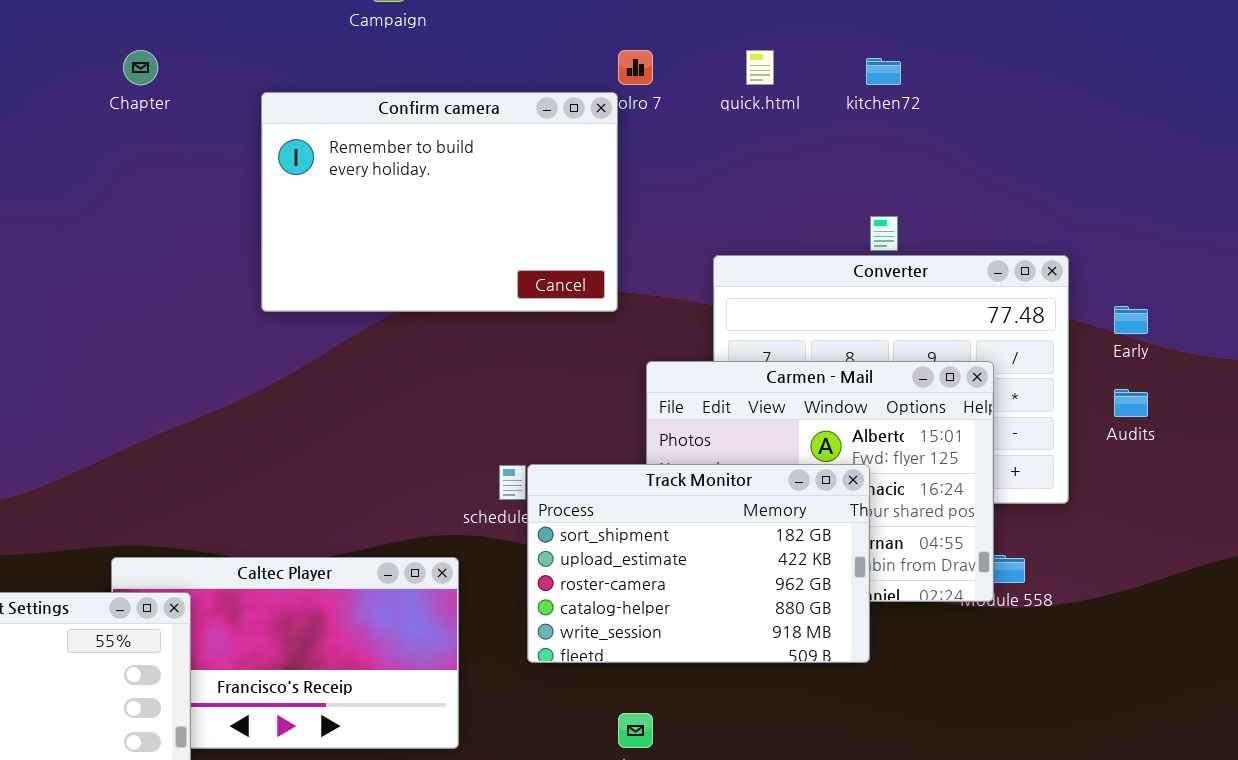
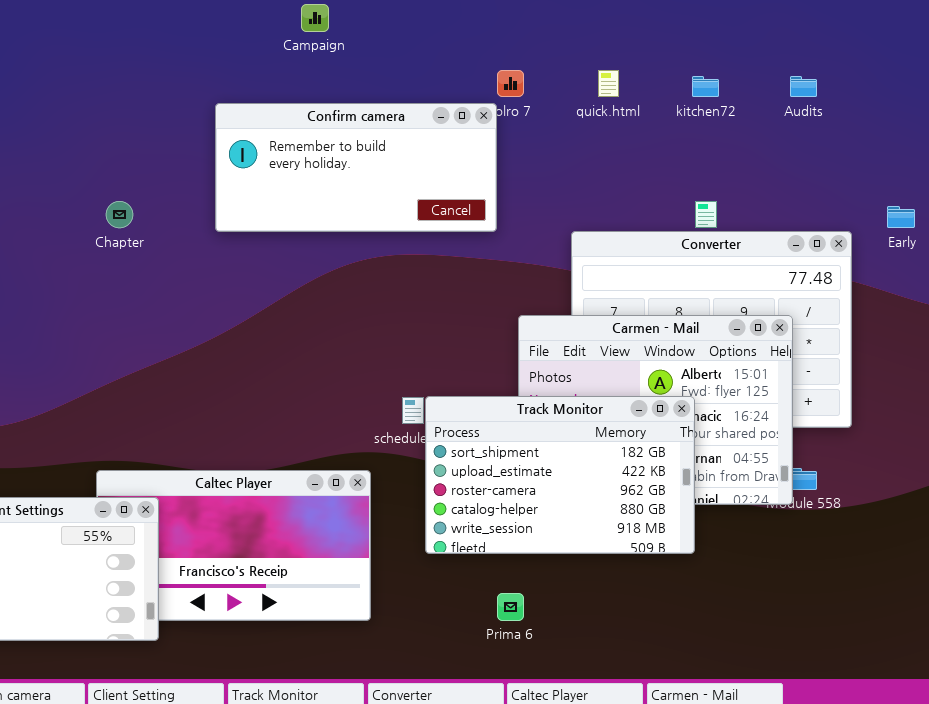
Chapter: [123,50,158,85] -> [106,201,133,228], moved
Confirm camera: [261,92,618,312] -> [215,103,497,232], resized
Early: [1114,306,1148,334] -> [887,206,915,228], moved
Audits: [1114,389,1148,417] -> [790,76,817,97], moved

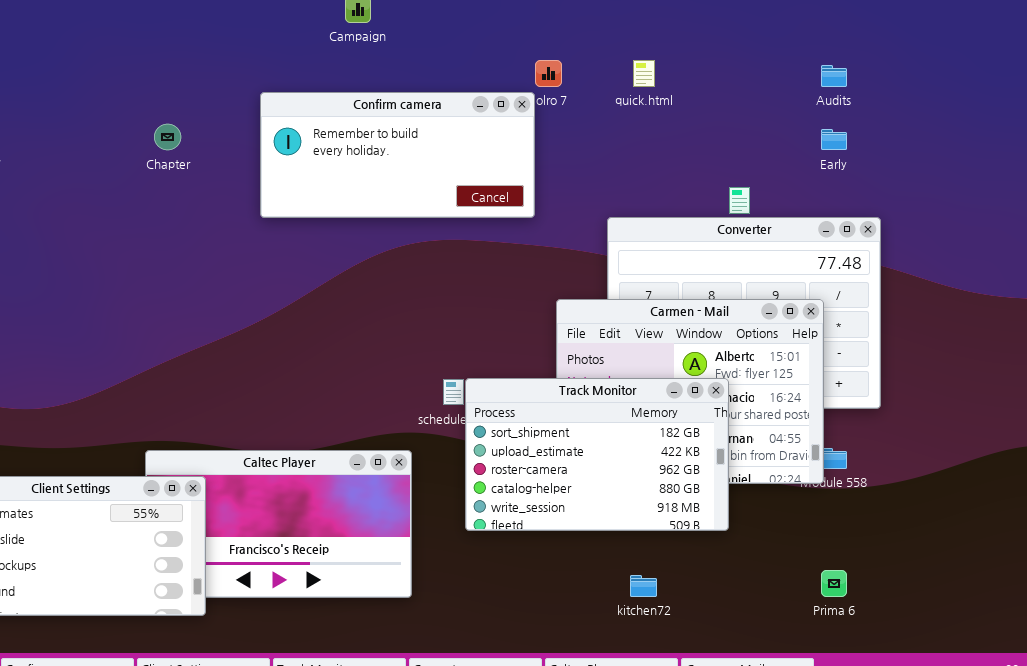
kitchen72: [692,76,719,97] -> [630,575,657,597], moved
Chapter: [106,201,133,228] -> [154,124,181,150], moved
Early: [887,206,915,228] -> [821,129,847,150], moved
Prima 6: [497,593,524,621] -> [821,570,847,597], moved

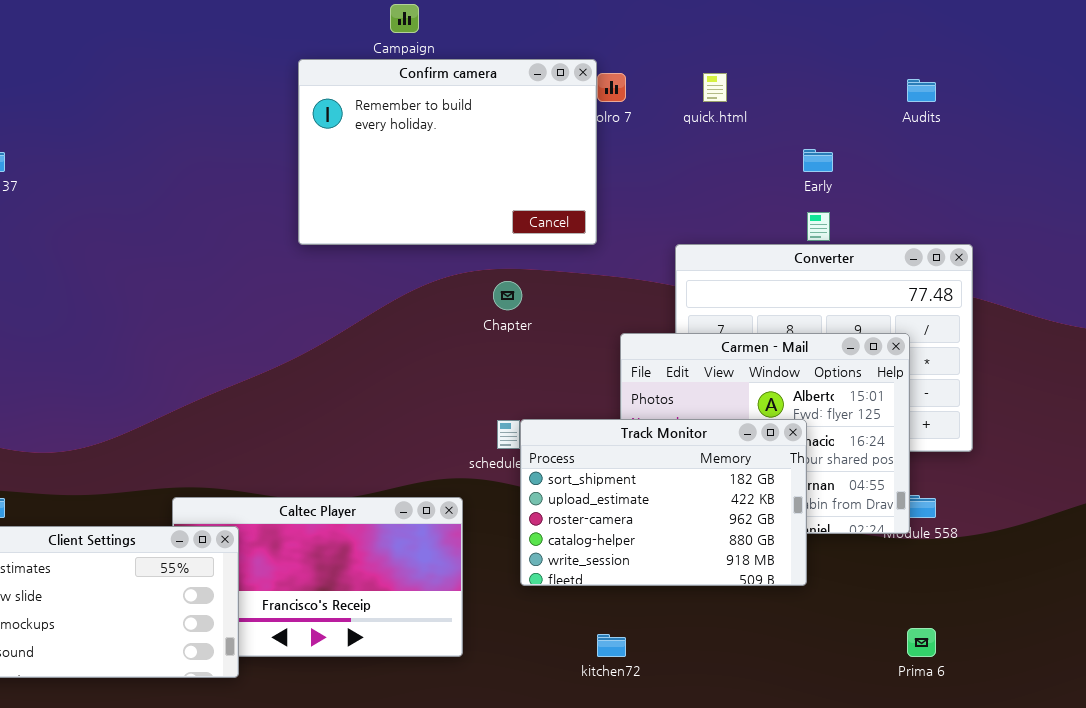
Confirm camera: [260,92,535,218] -> [298,59,597,245], resized
Chapter: [154,124,181,150] -> [493,281,522,310], moved
Early: [821,129,847,150] -> [803,149,833,172], moved
kitchen72: [630,575,657,597] -> [597,634,626,657], moved

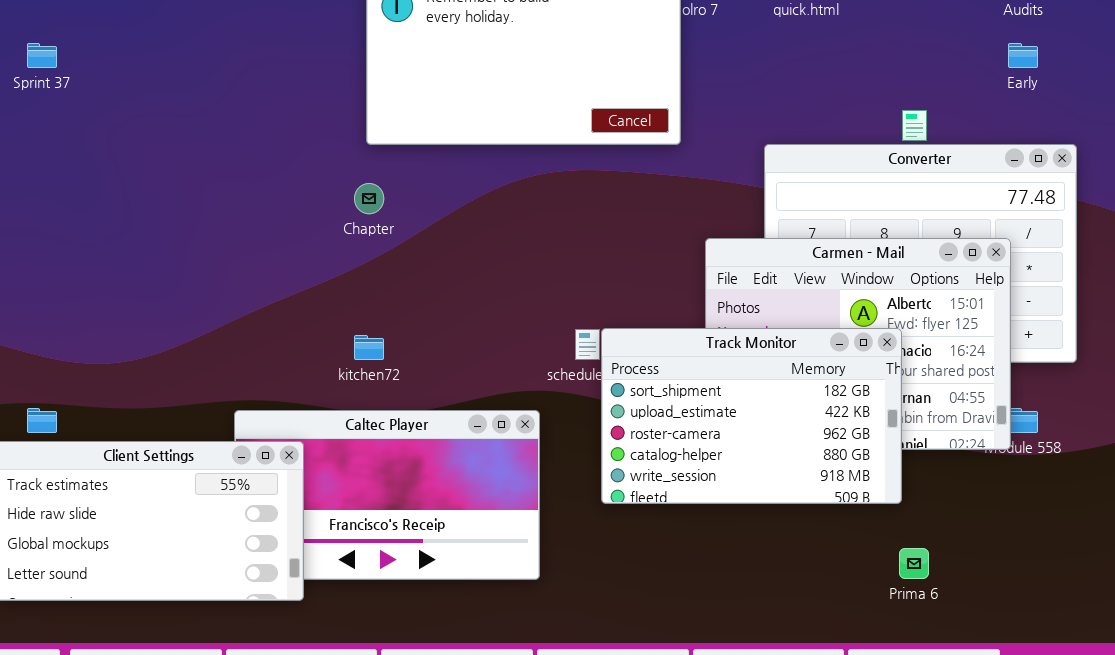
Early: [803,149,833,172] -> [1008,43,1038,68], moved
Chapter: [493,281,522,310] -> [354,183,384,214], moved
Prima 6: [907,628,936,657] -> [899,548,929,579], moved
kitchen72: [597,634,626,657] -> [354,335,384,360], moved

